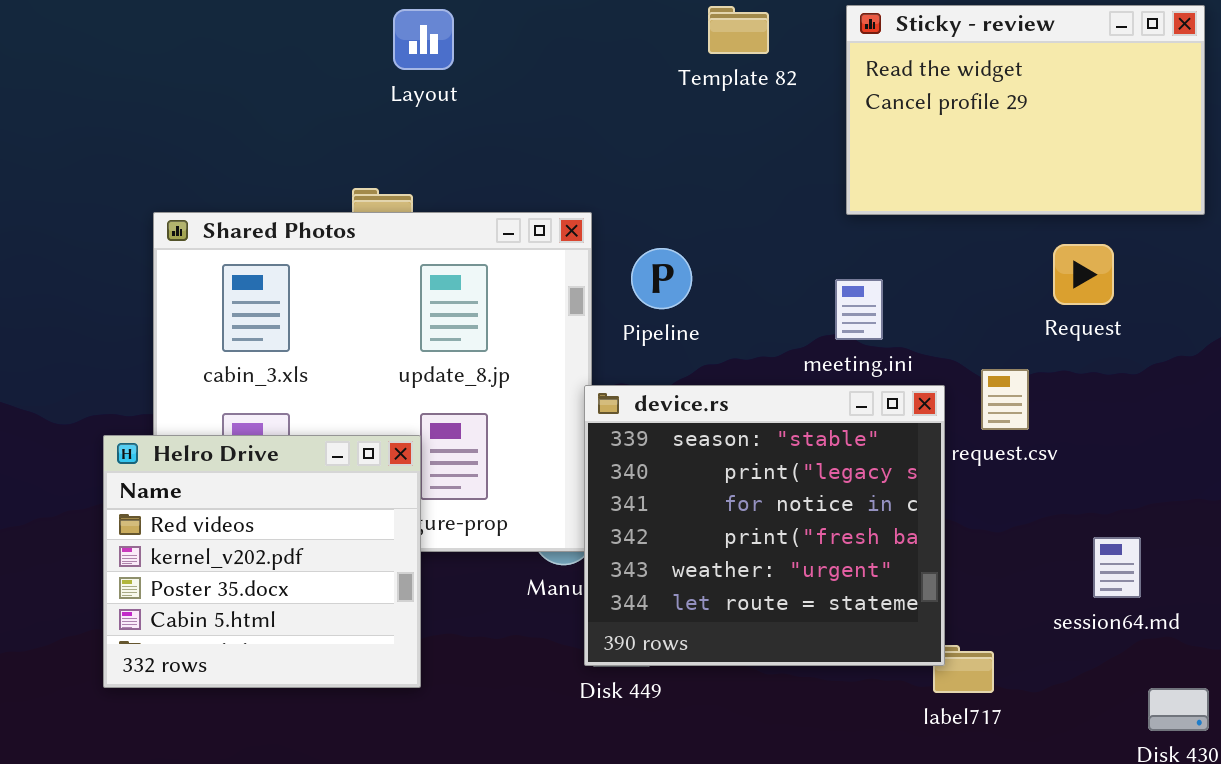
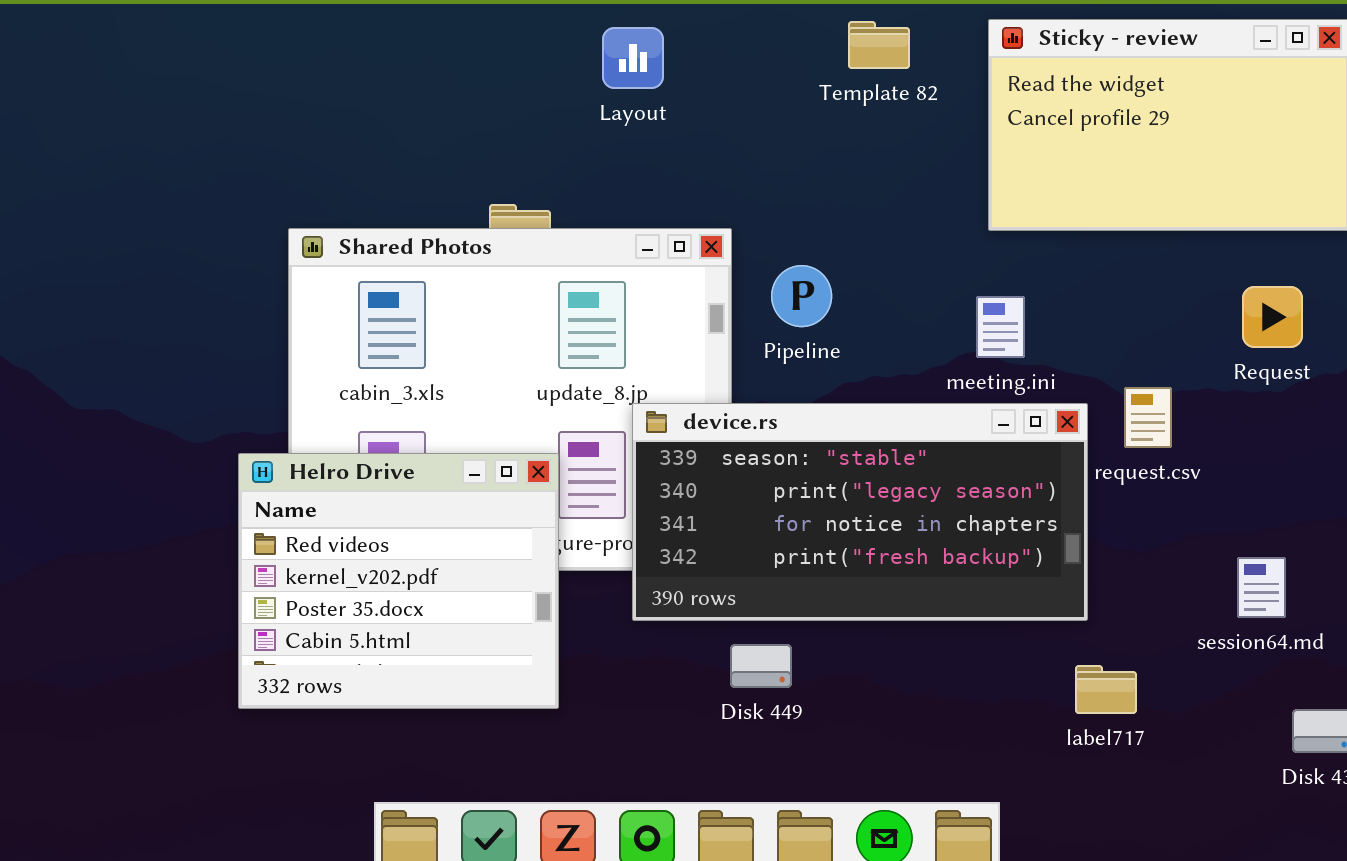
Layout: [393,9,454,70] -> [602,27,664,89], moved
Request: [1053,244,1114,305] -> [1242,286,1303,348], moved
device.rs: [584,385,945,666] -> [632,403,1088,621], resized

